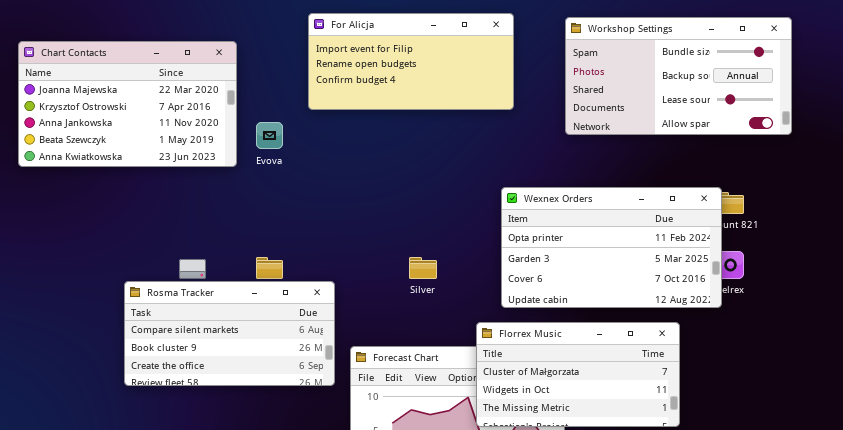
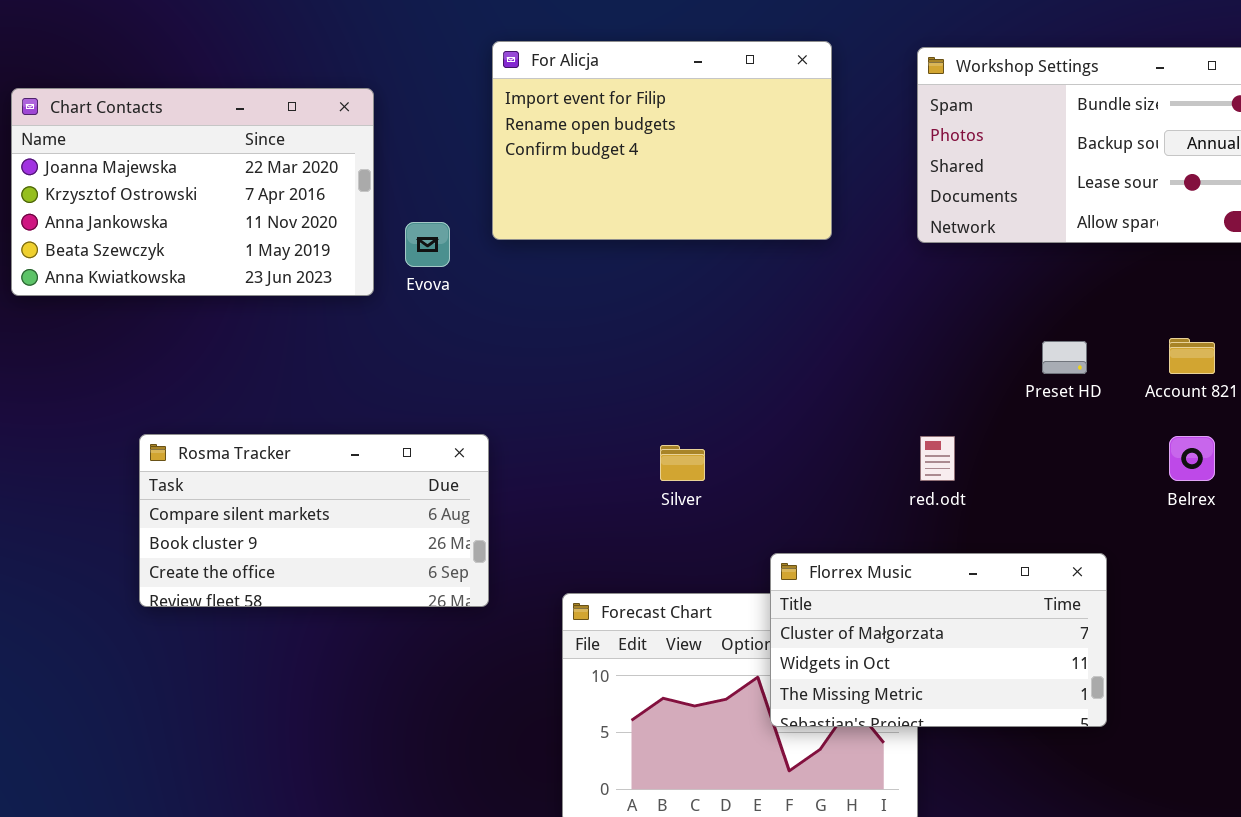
For Alicja: [308,13,514,110] -> [492,41,832,240], resized
Wexnex Orders: [501,187,722,308] -> none, closed
Rosma Tracker: [124,281,335,386] -> [139,434,489,607], moved

